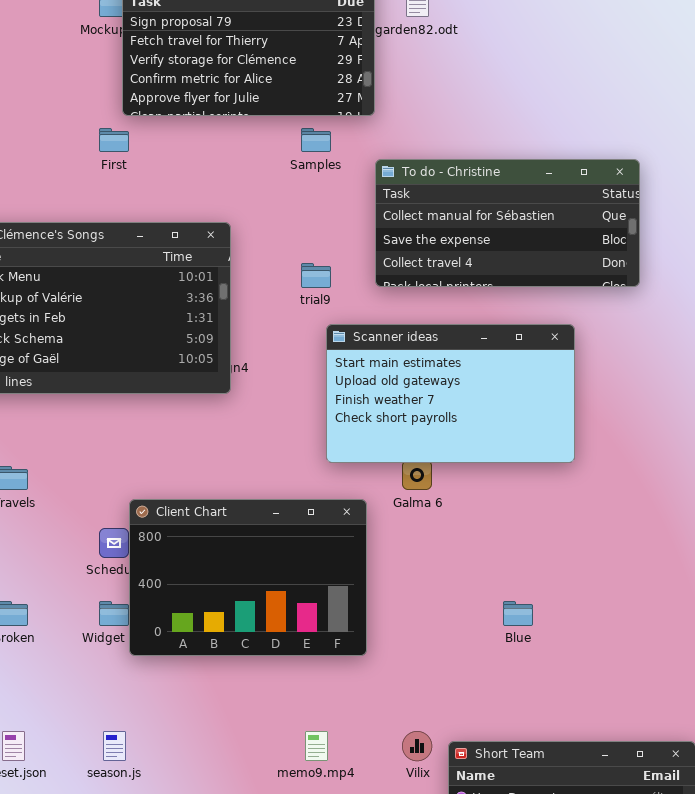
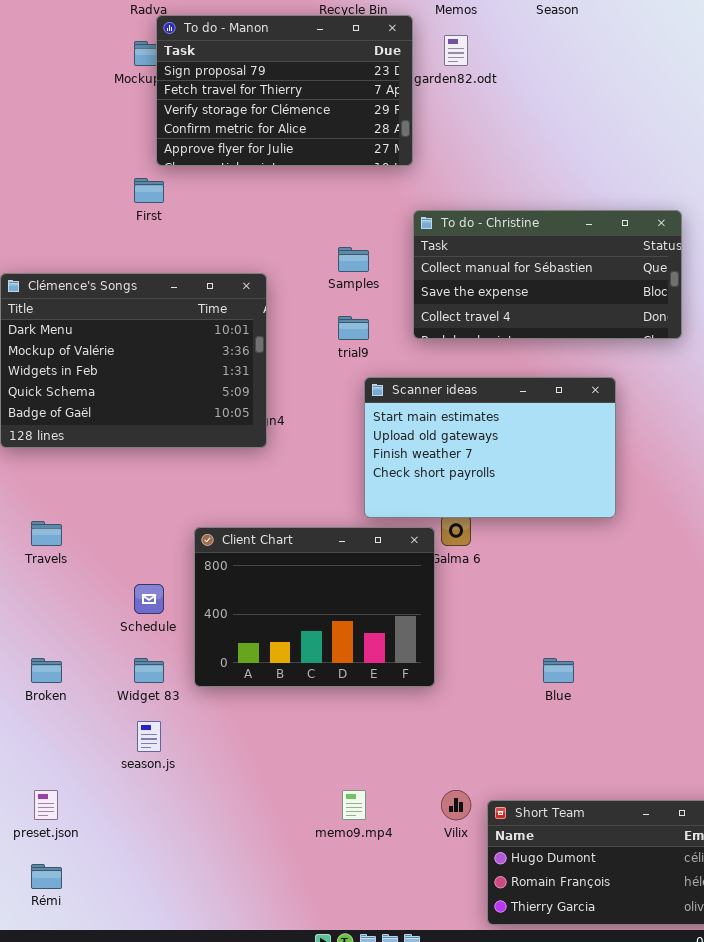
Samples: [301,128,331,152] -> [338,247,369,272], moved
Client Chart: [129,499,367,656] -> [194,527,435,687], moved
season.js: [103,731,126,761] -> [137,721,161,752], moved

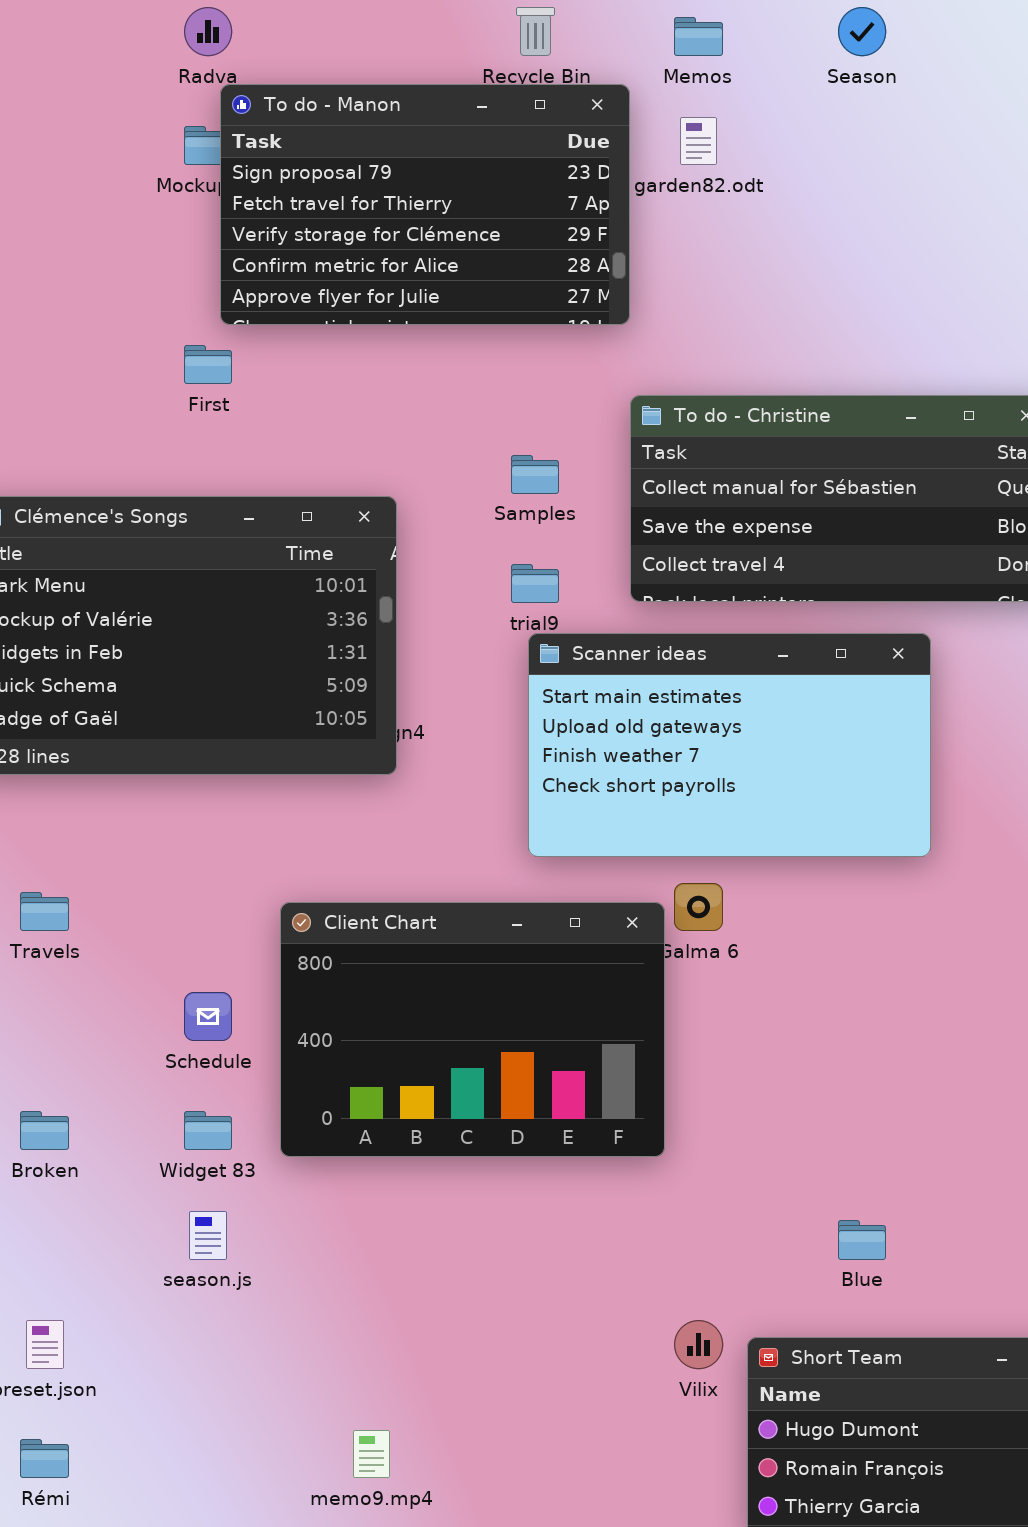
Scanner ideas: [364,377,616,518] -> [528,633,931,857], moved
Blue: [543,658,574,683] -> [838,1220,886,1260], moved
memo9.mp4: [342,790,366,820] -> [353,1430,390,1478], moved

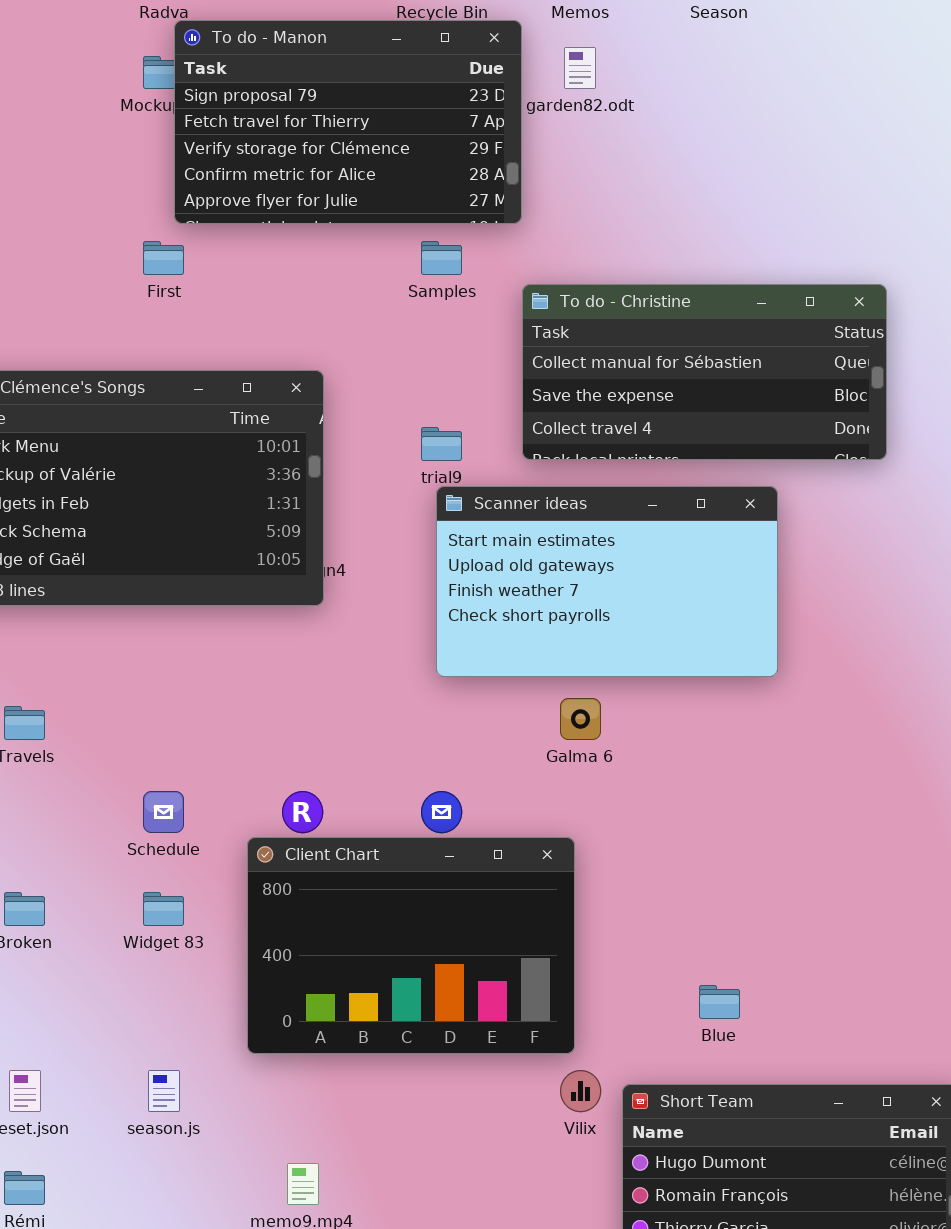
Samples: [511,455,559,494] -> [421,241,462,275], moved
Client Chart: [280,902,665,1157] -> [247,837,575,1054], moved
season.js: [189,1211,227,1260] -> [148,1070,180,1112], moved

